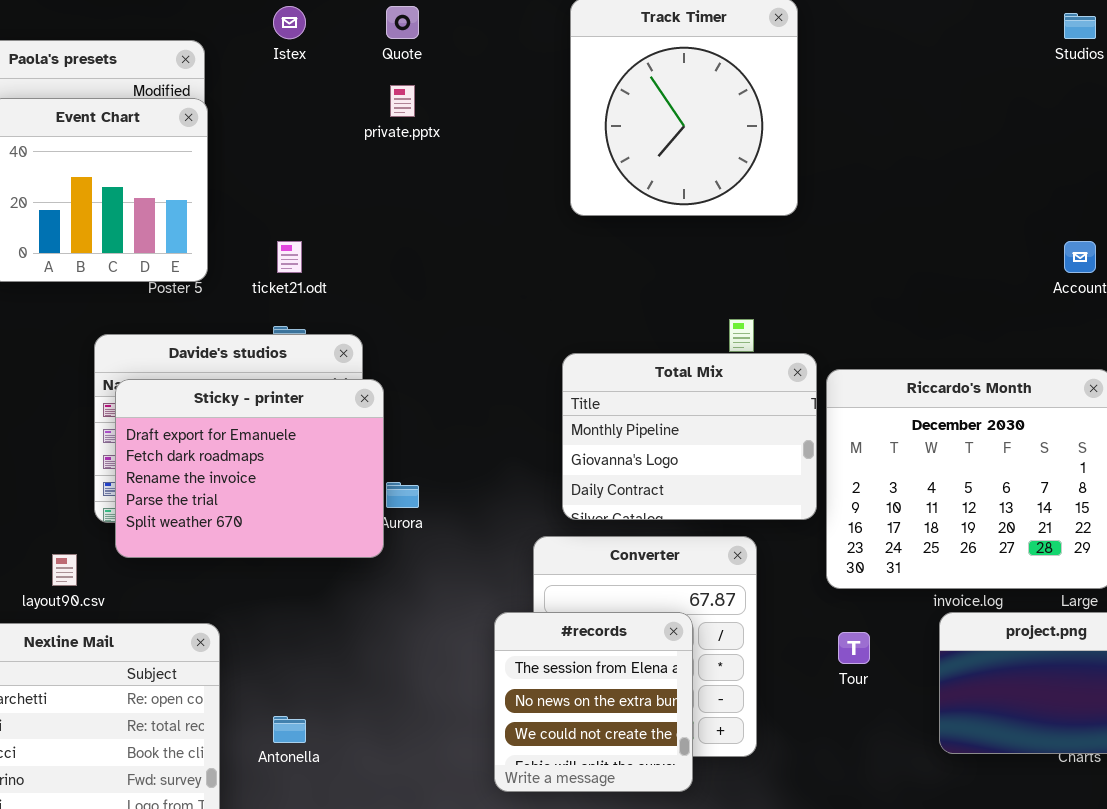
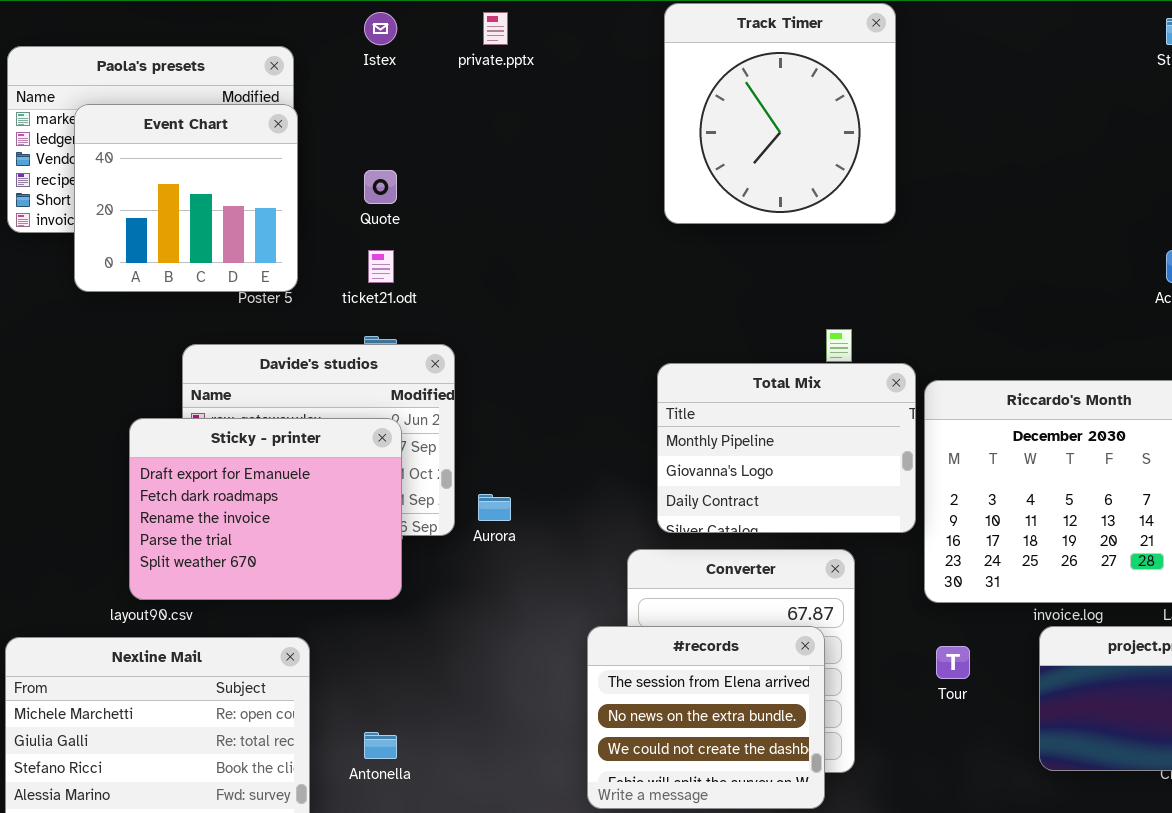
Quote: [386,6,419,39] -> [364,170,397,204], moved
private.pptx: [390,85,415,117] -> [483,12,508,45], moved
Sticky - printer: [115,379,384,558] -> [129,418,402,600], moved
#records: [494,612,693,792] -> [587,626,825,809], resized

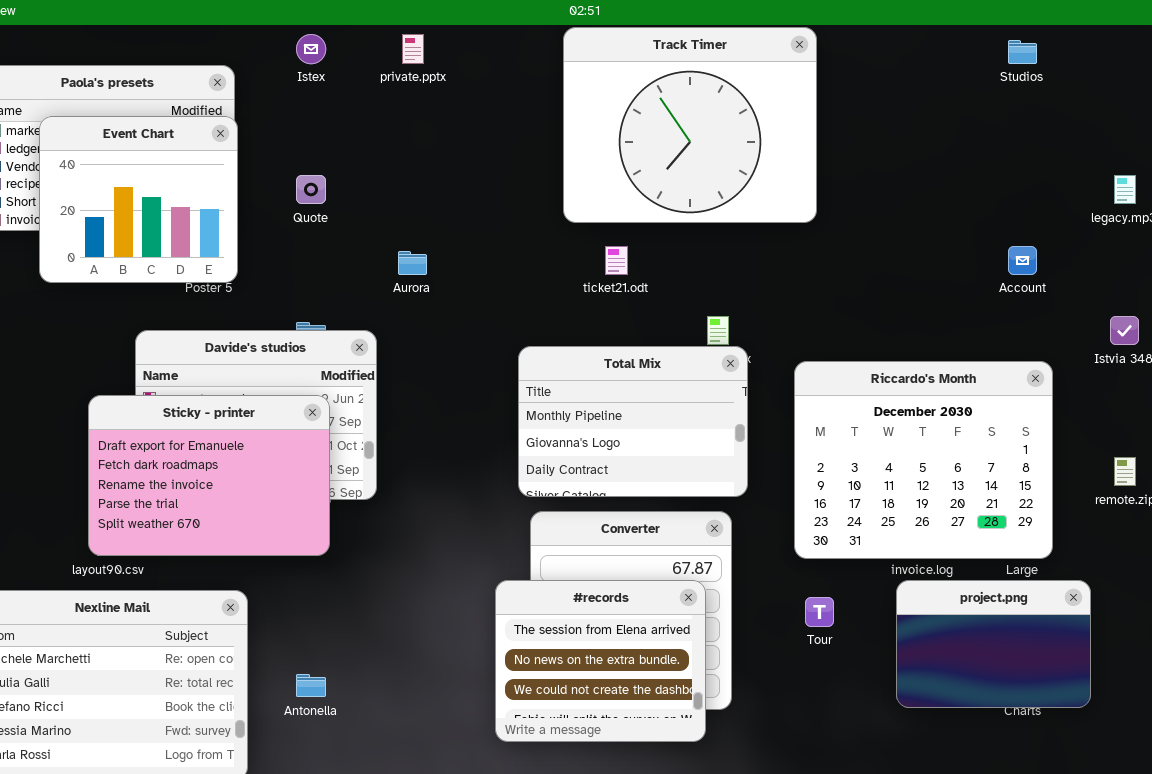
Track Timer: [664,3,896,224] -> [563,27,817,223], resized
ticket21.odt: [368,250,394,283] -> [605,246,628,275], moved
Total Mix: [657,363,916,533] -> [518,346,748,497], moved
Aurora: [478,494,511,521] -> [398,251,427,275], moved

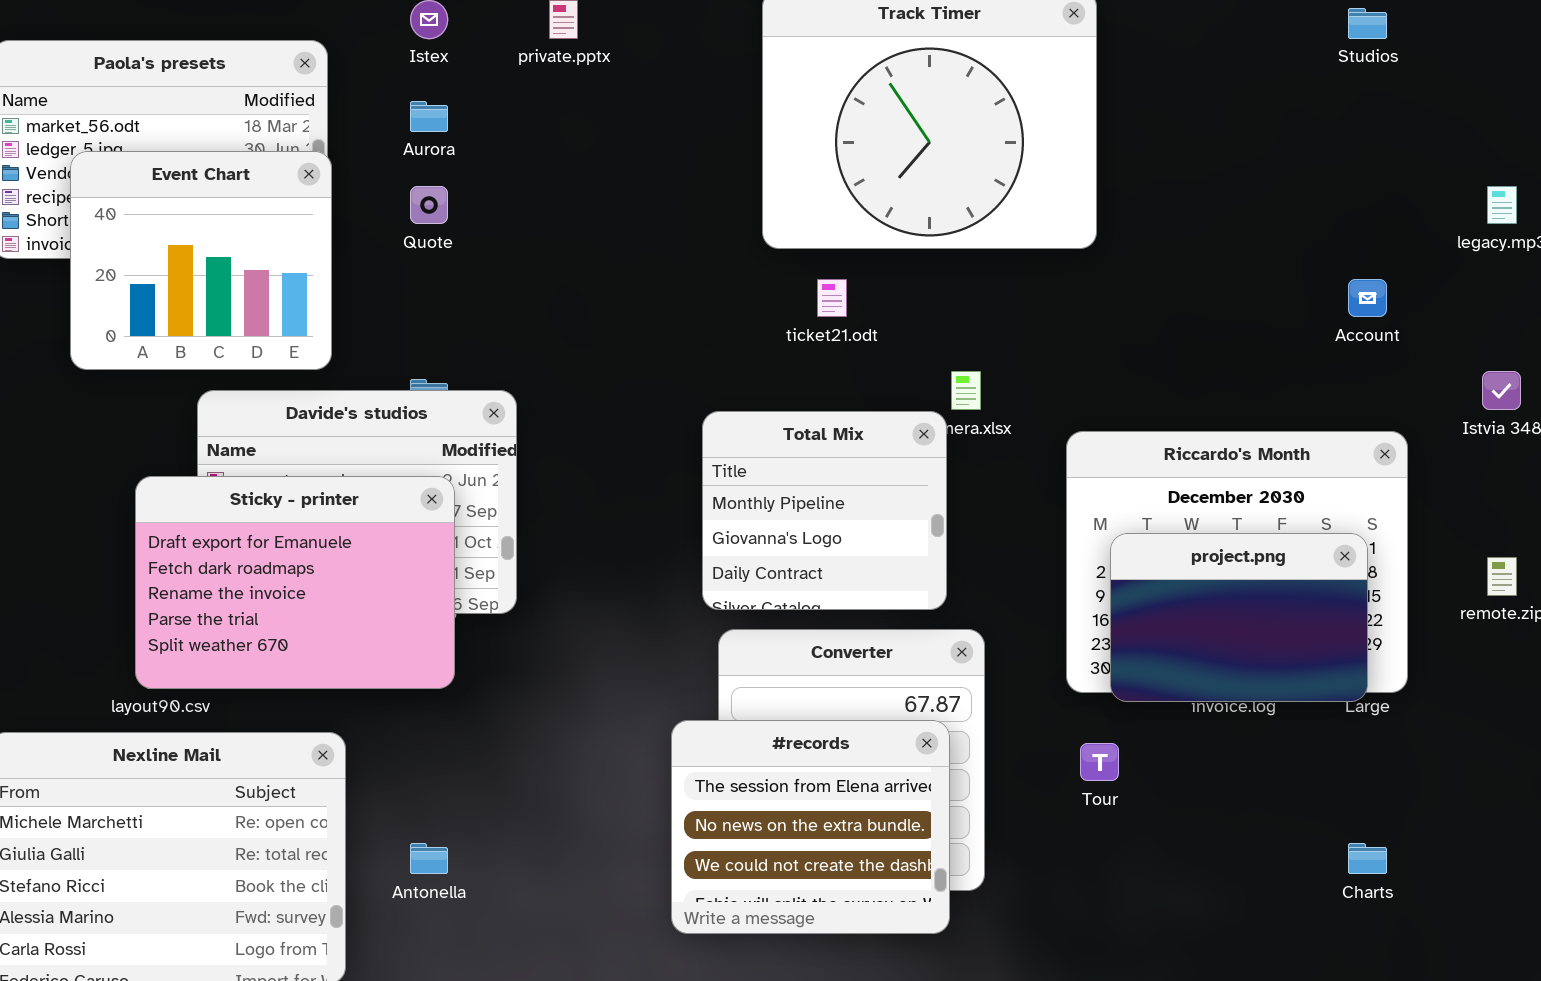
Event Chart: [39,116,238,283] -> [70,151,332,370], moved
Aurora: [398,251,427,275] -> [410,101,448,132], moved
Total Mix: [518,346,748,497] -> [702,411,947,610], resized
project.png: [896,580,1091,708] -> [1110,533,1368,702], moved

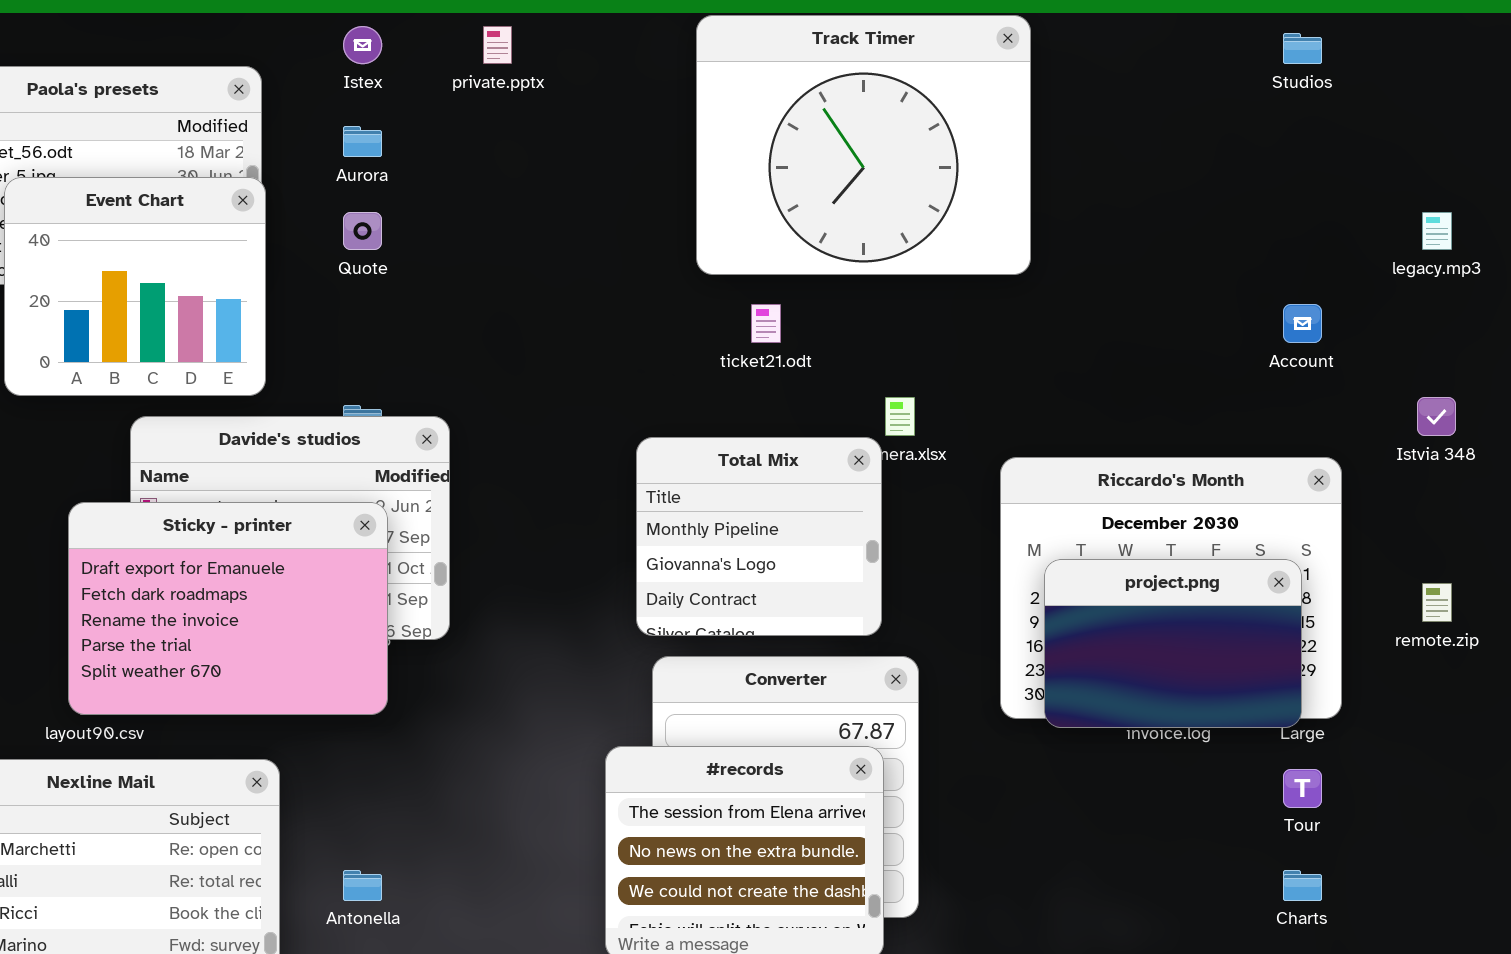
Tour: [1080,743,1119,781] -> [1283,769,1322,808], moved

